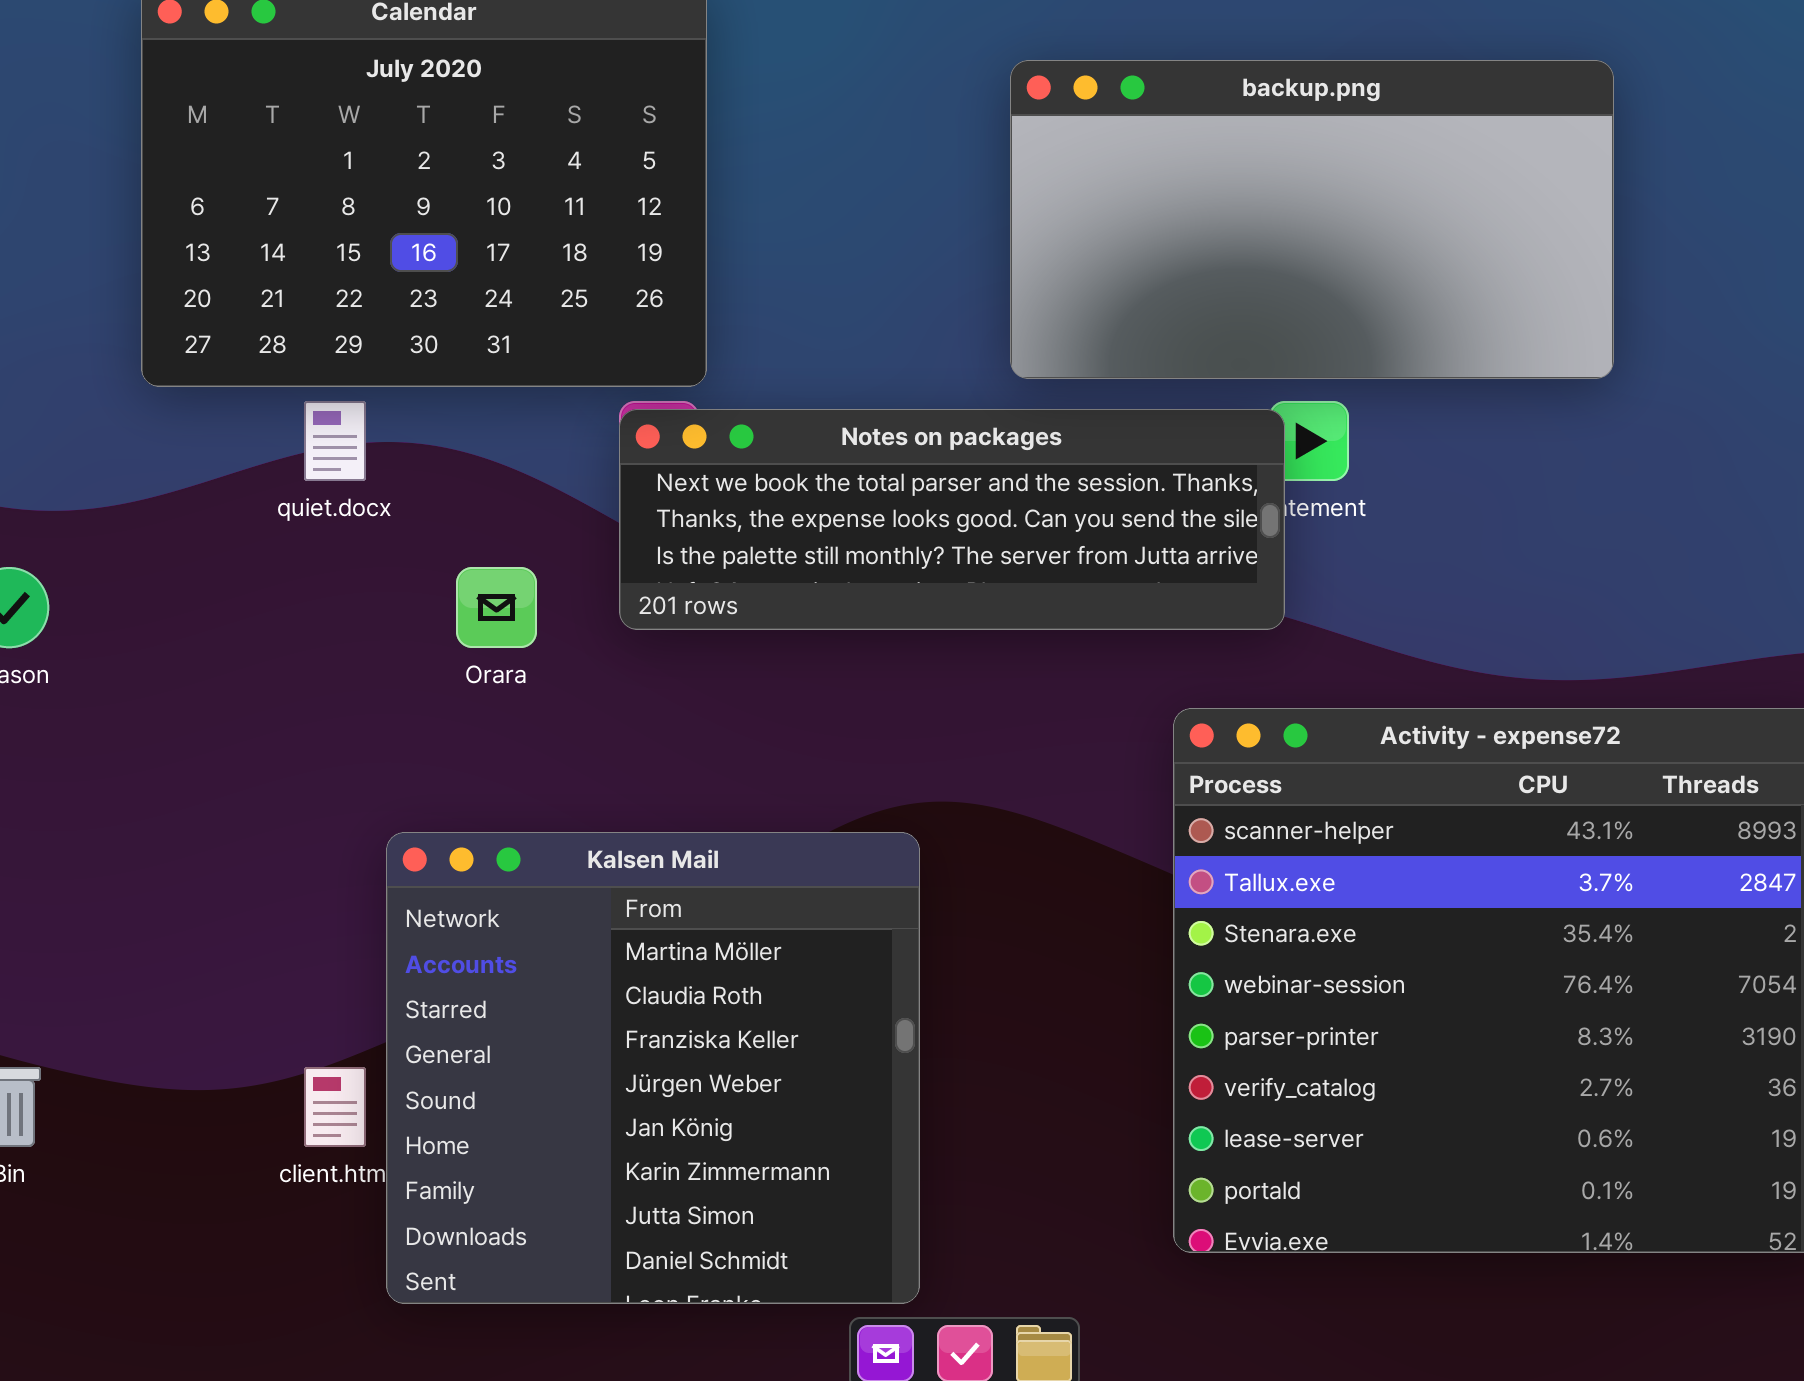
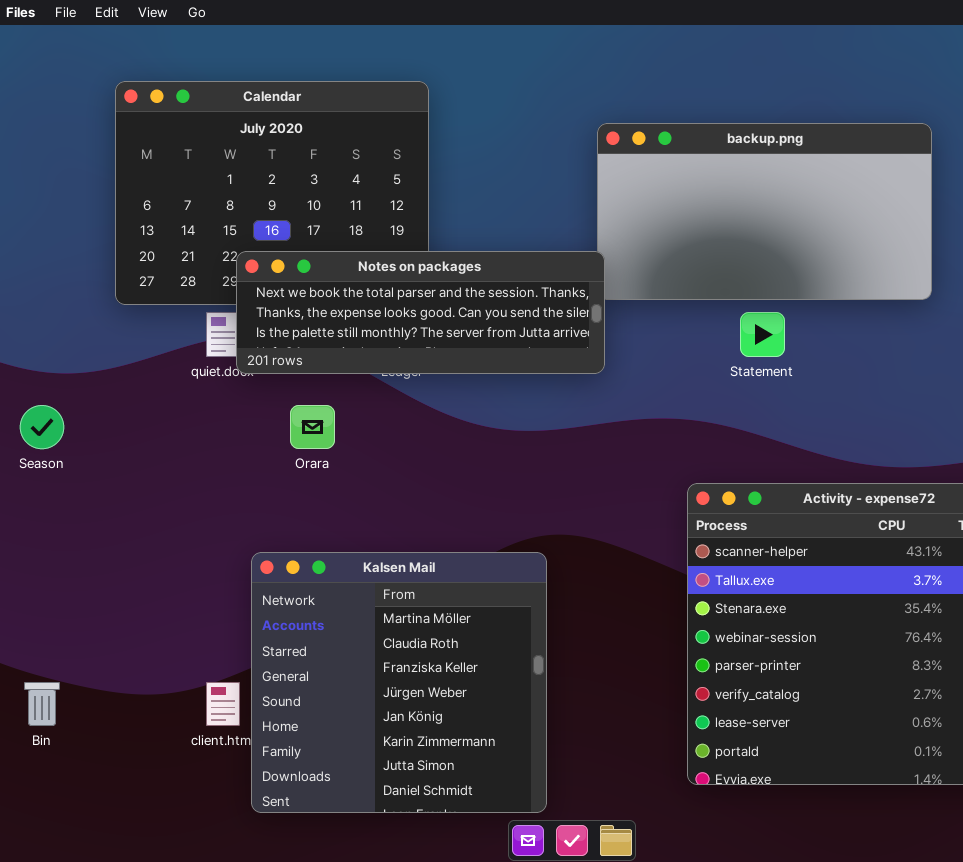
Notes on packages: [619,409,1285,630] -> [236,251,605,374], moved

